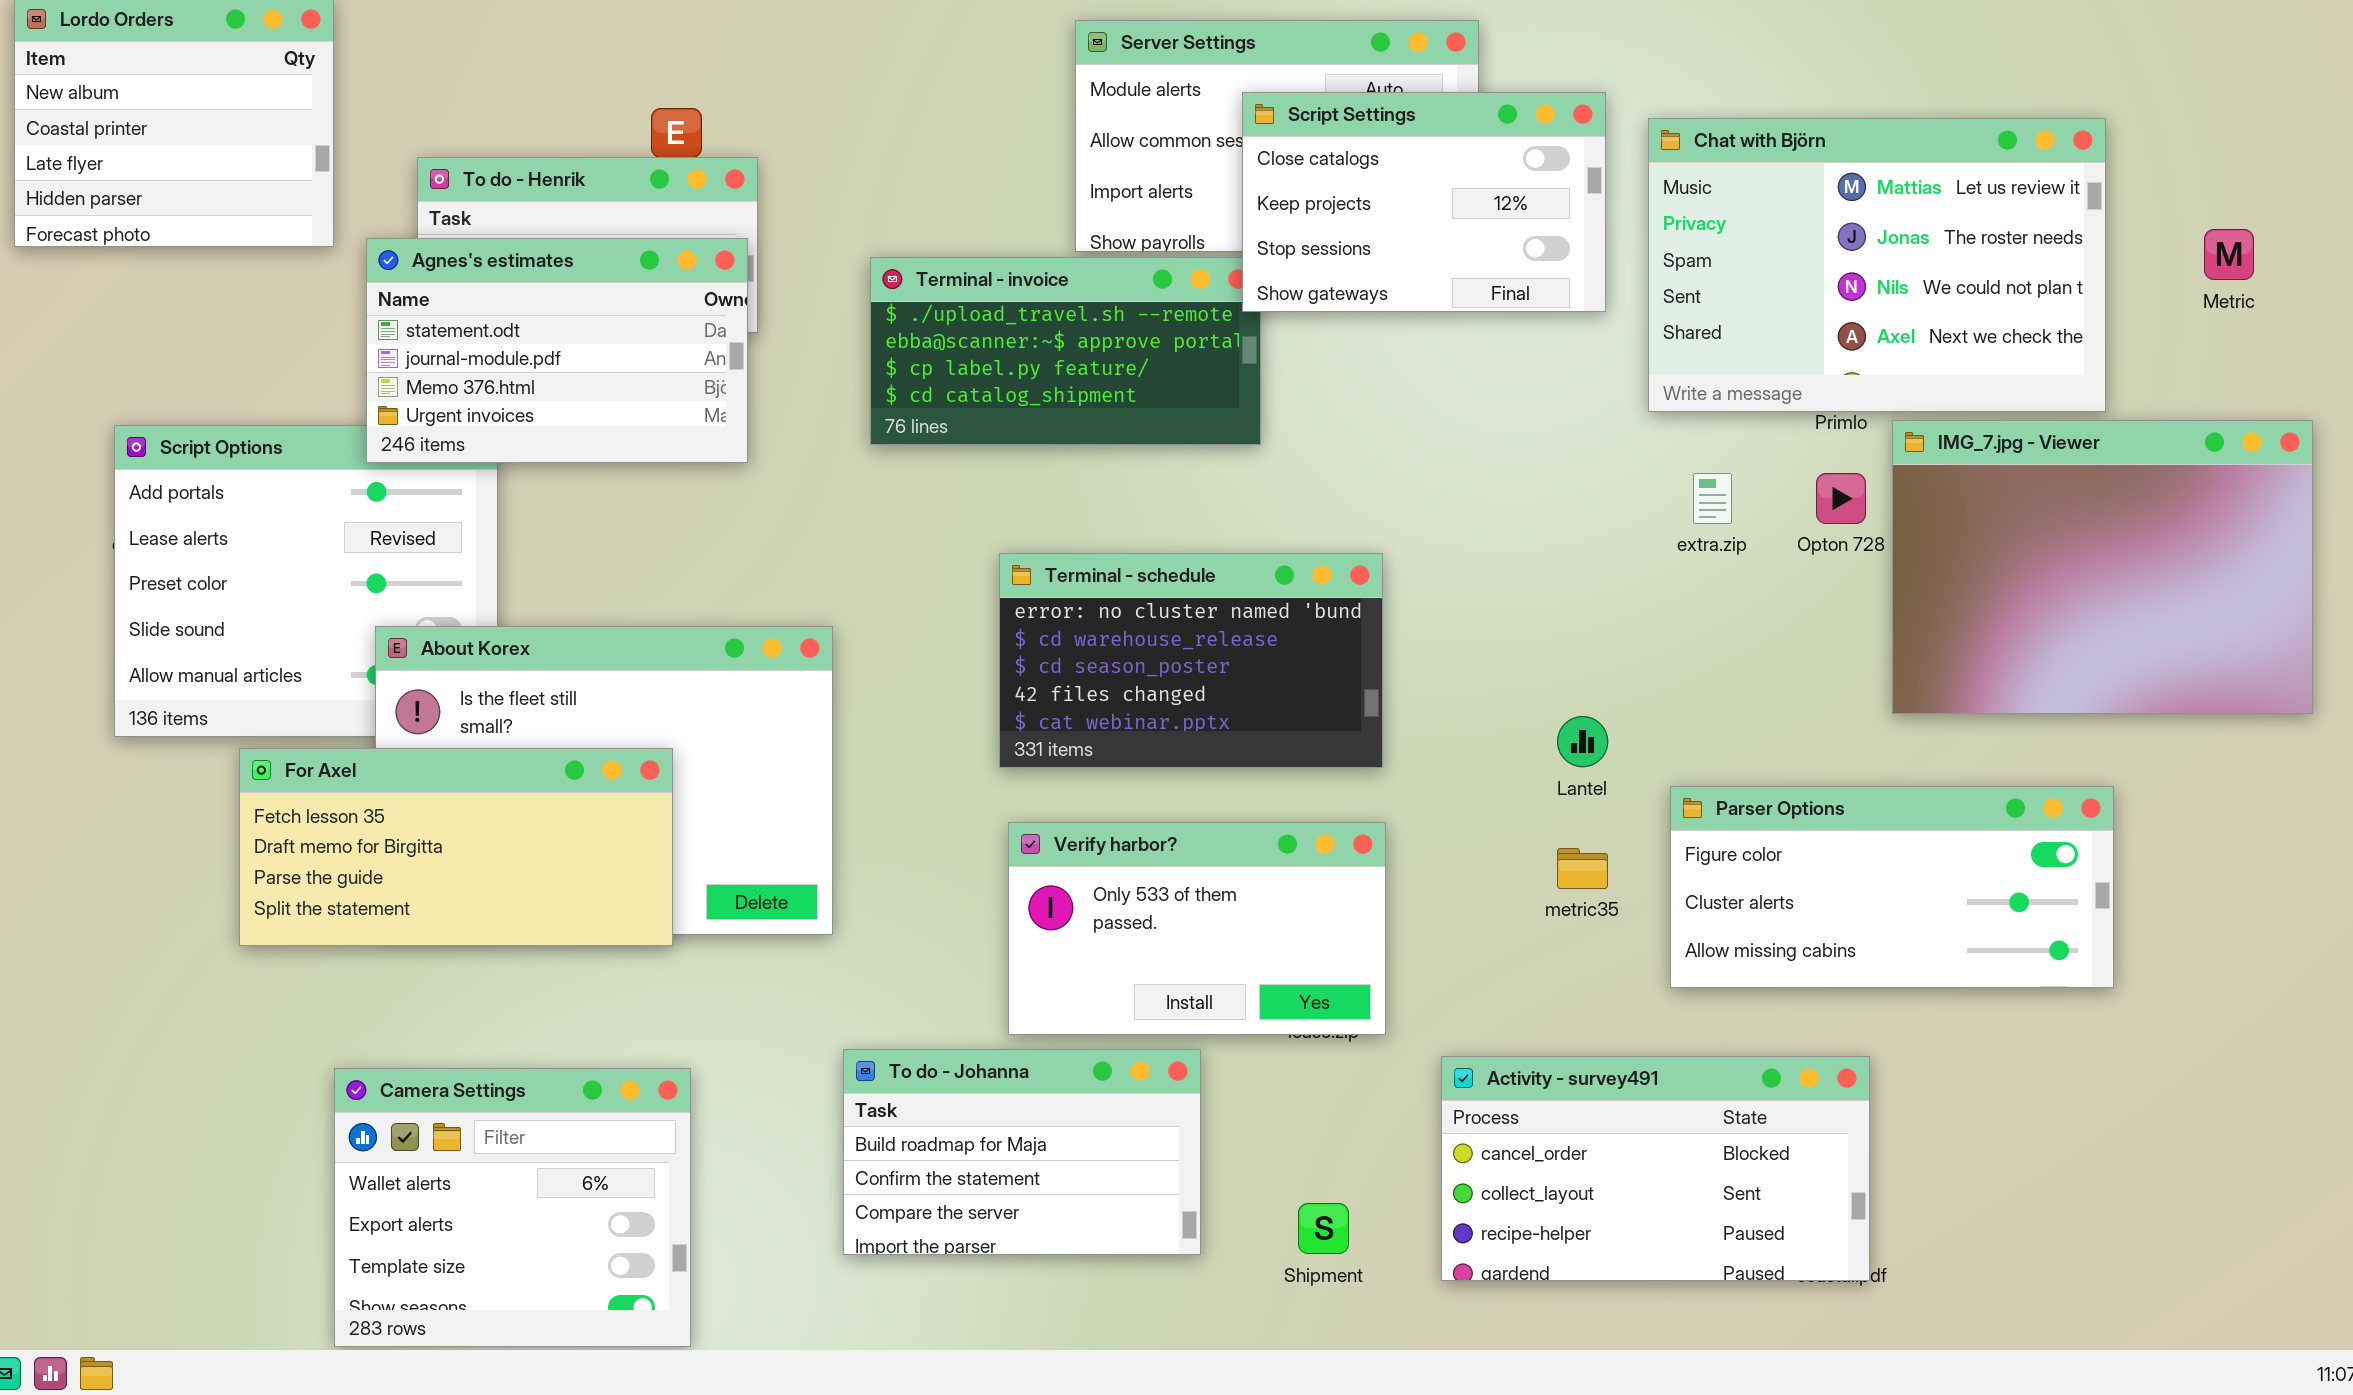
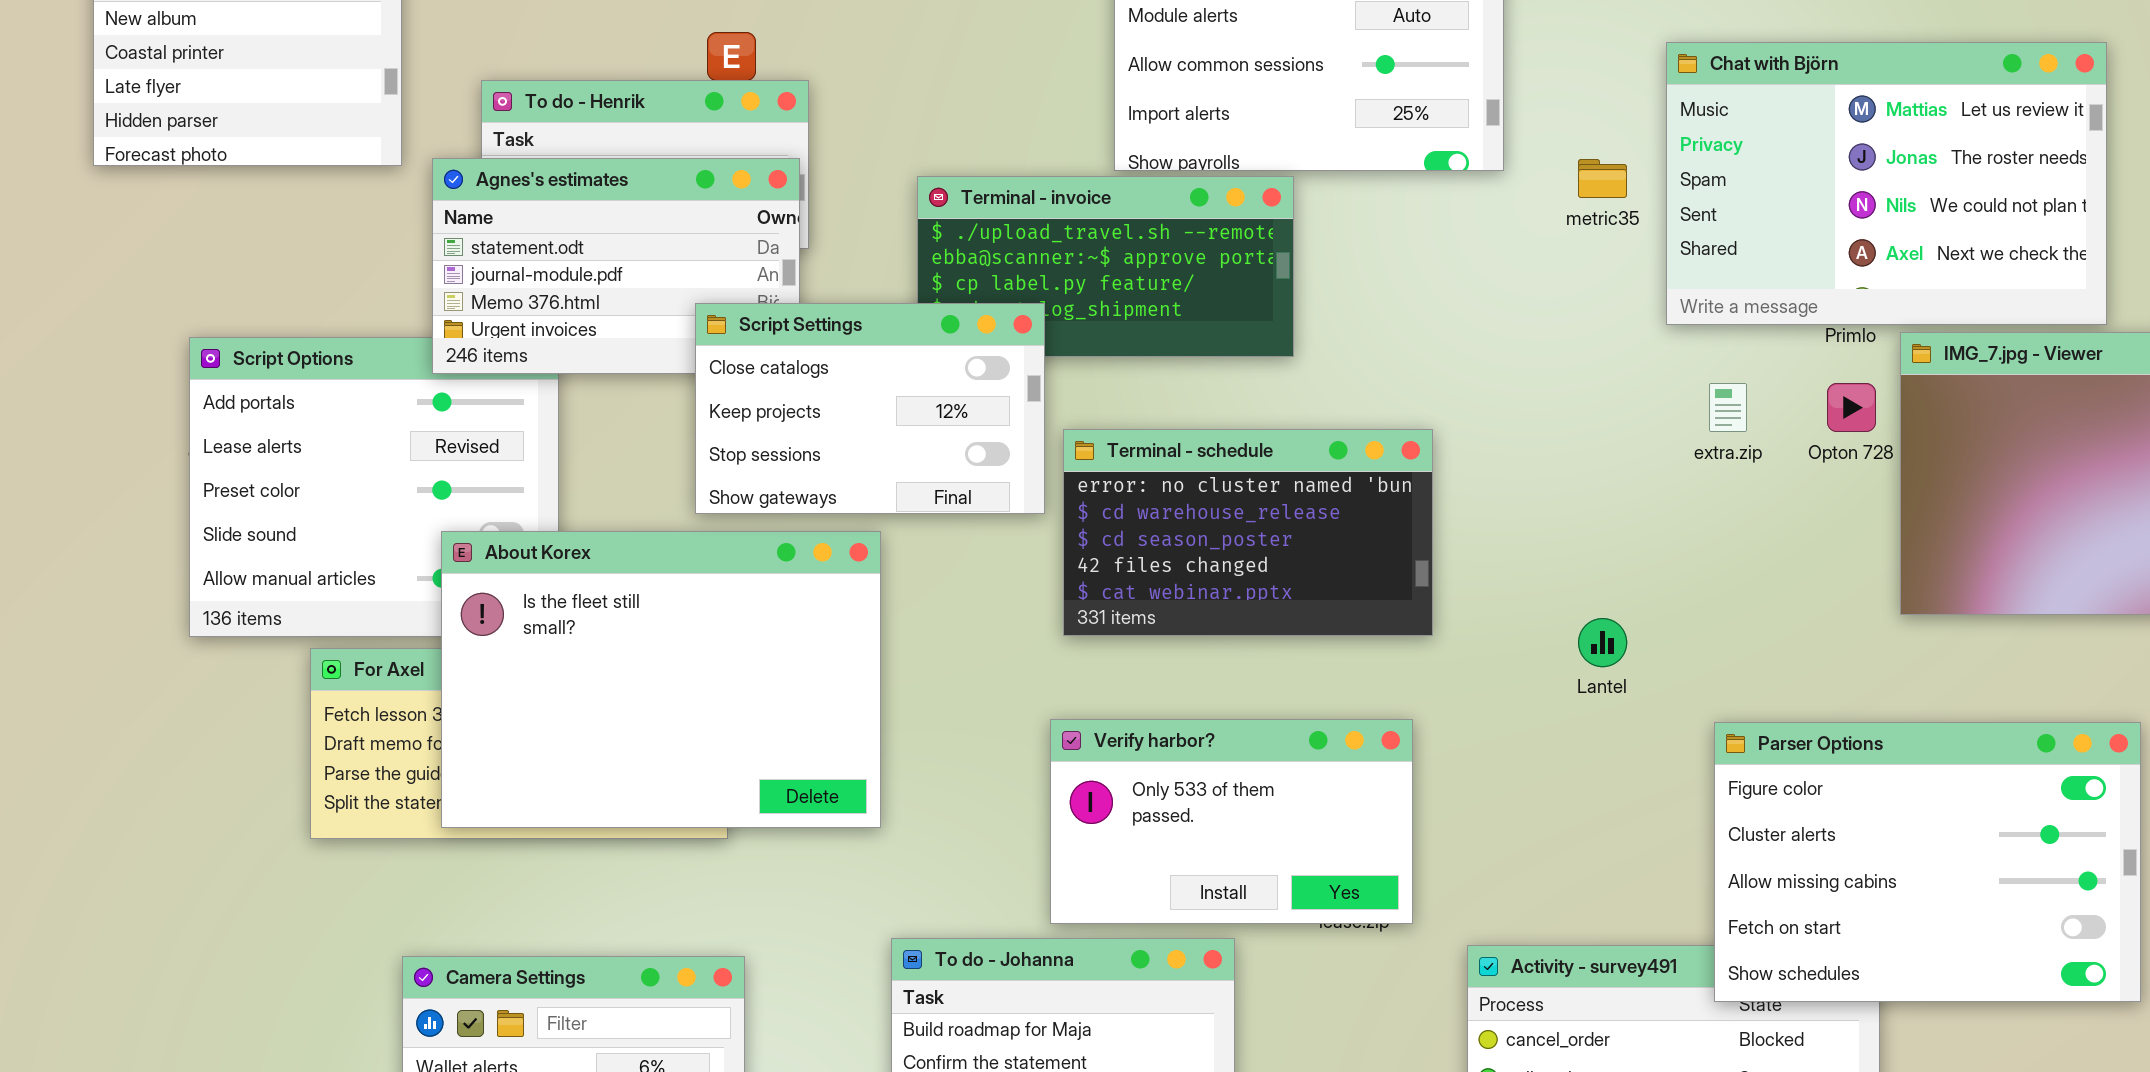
Script Settings: [1242,92,1606,312] -> [695,303,1045,514], moved
Terminal - schedule: [999,553,1383,768] -> [1063,429,1433,636], moved
About Korex: [375,626,833,935] -> [441,531,881,828], raised
Parser Options: [1670,786,2114,988] -> [1714,722,2141,1002], moved, resized
metric35: [1557,848,1608,889] -> [1578,159,1627,198], moved

